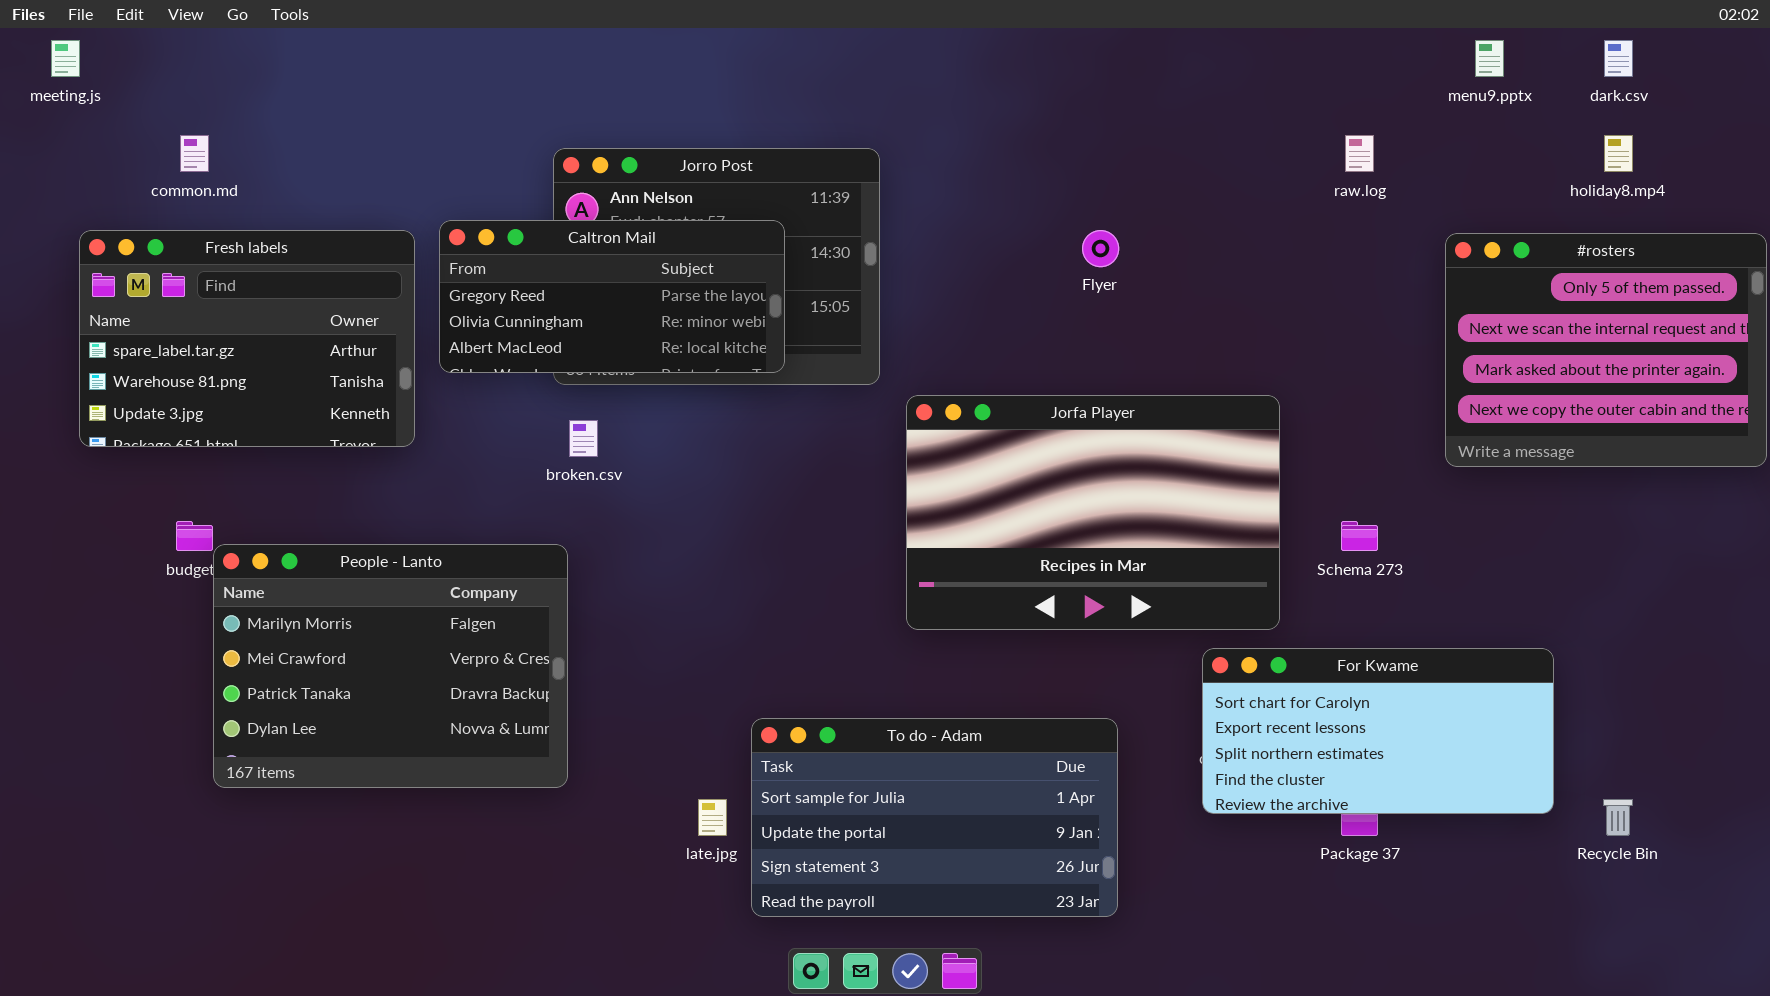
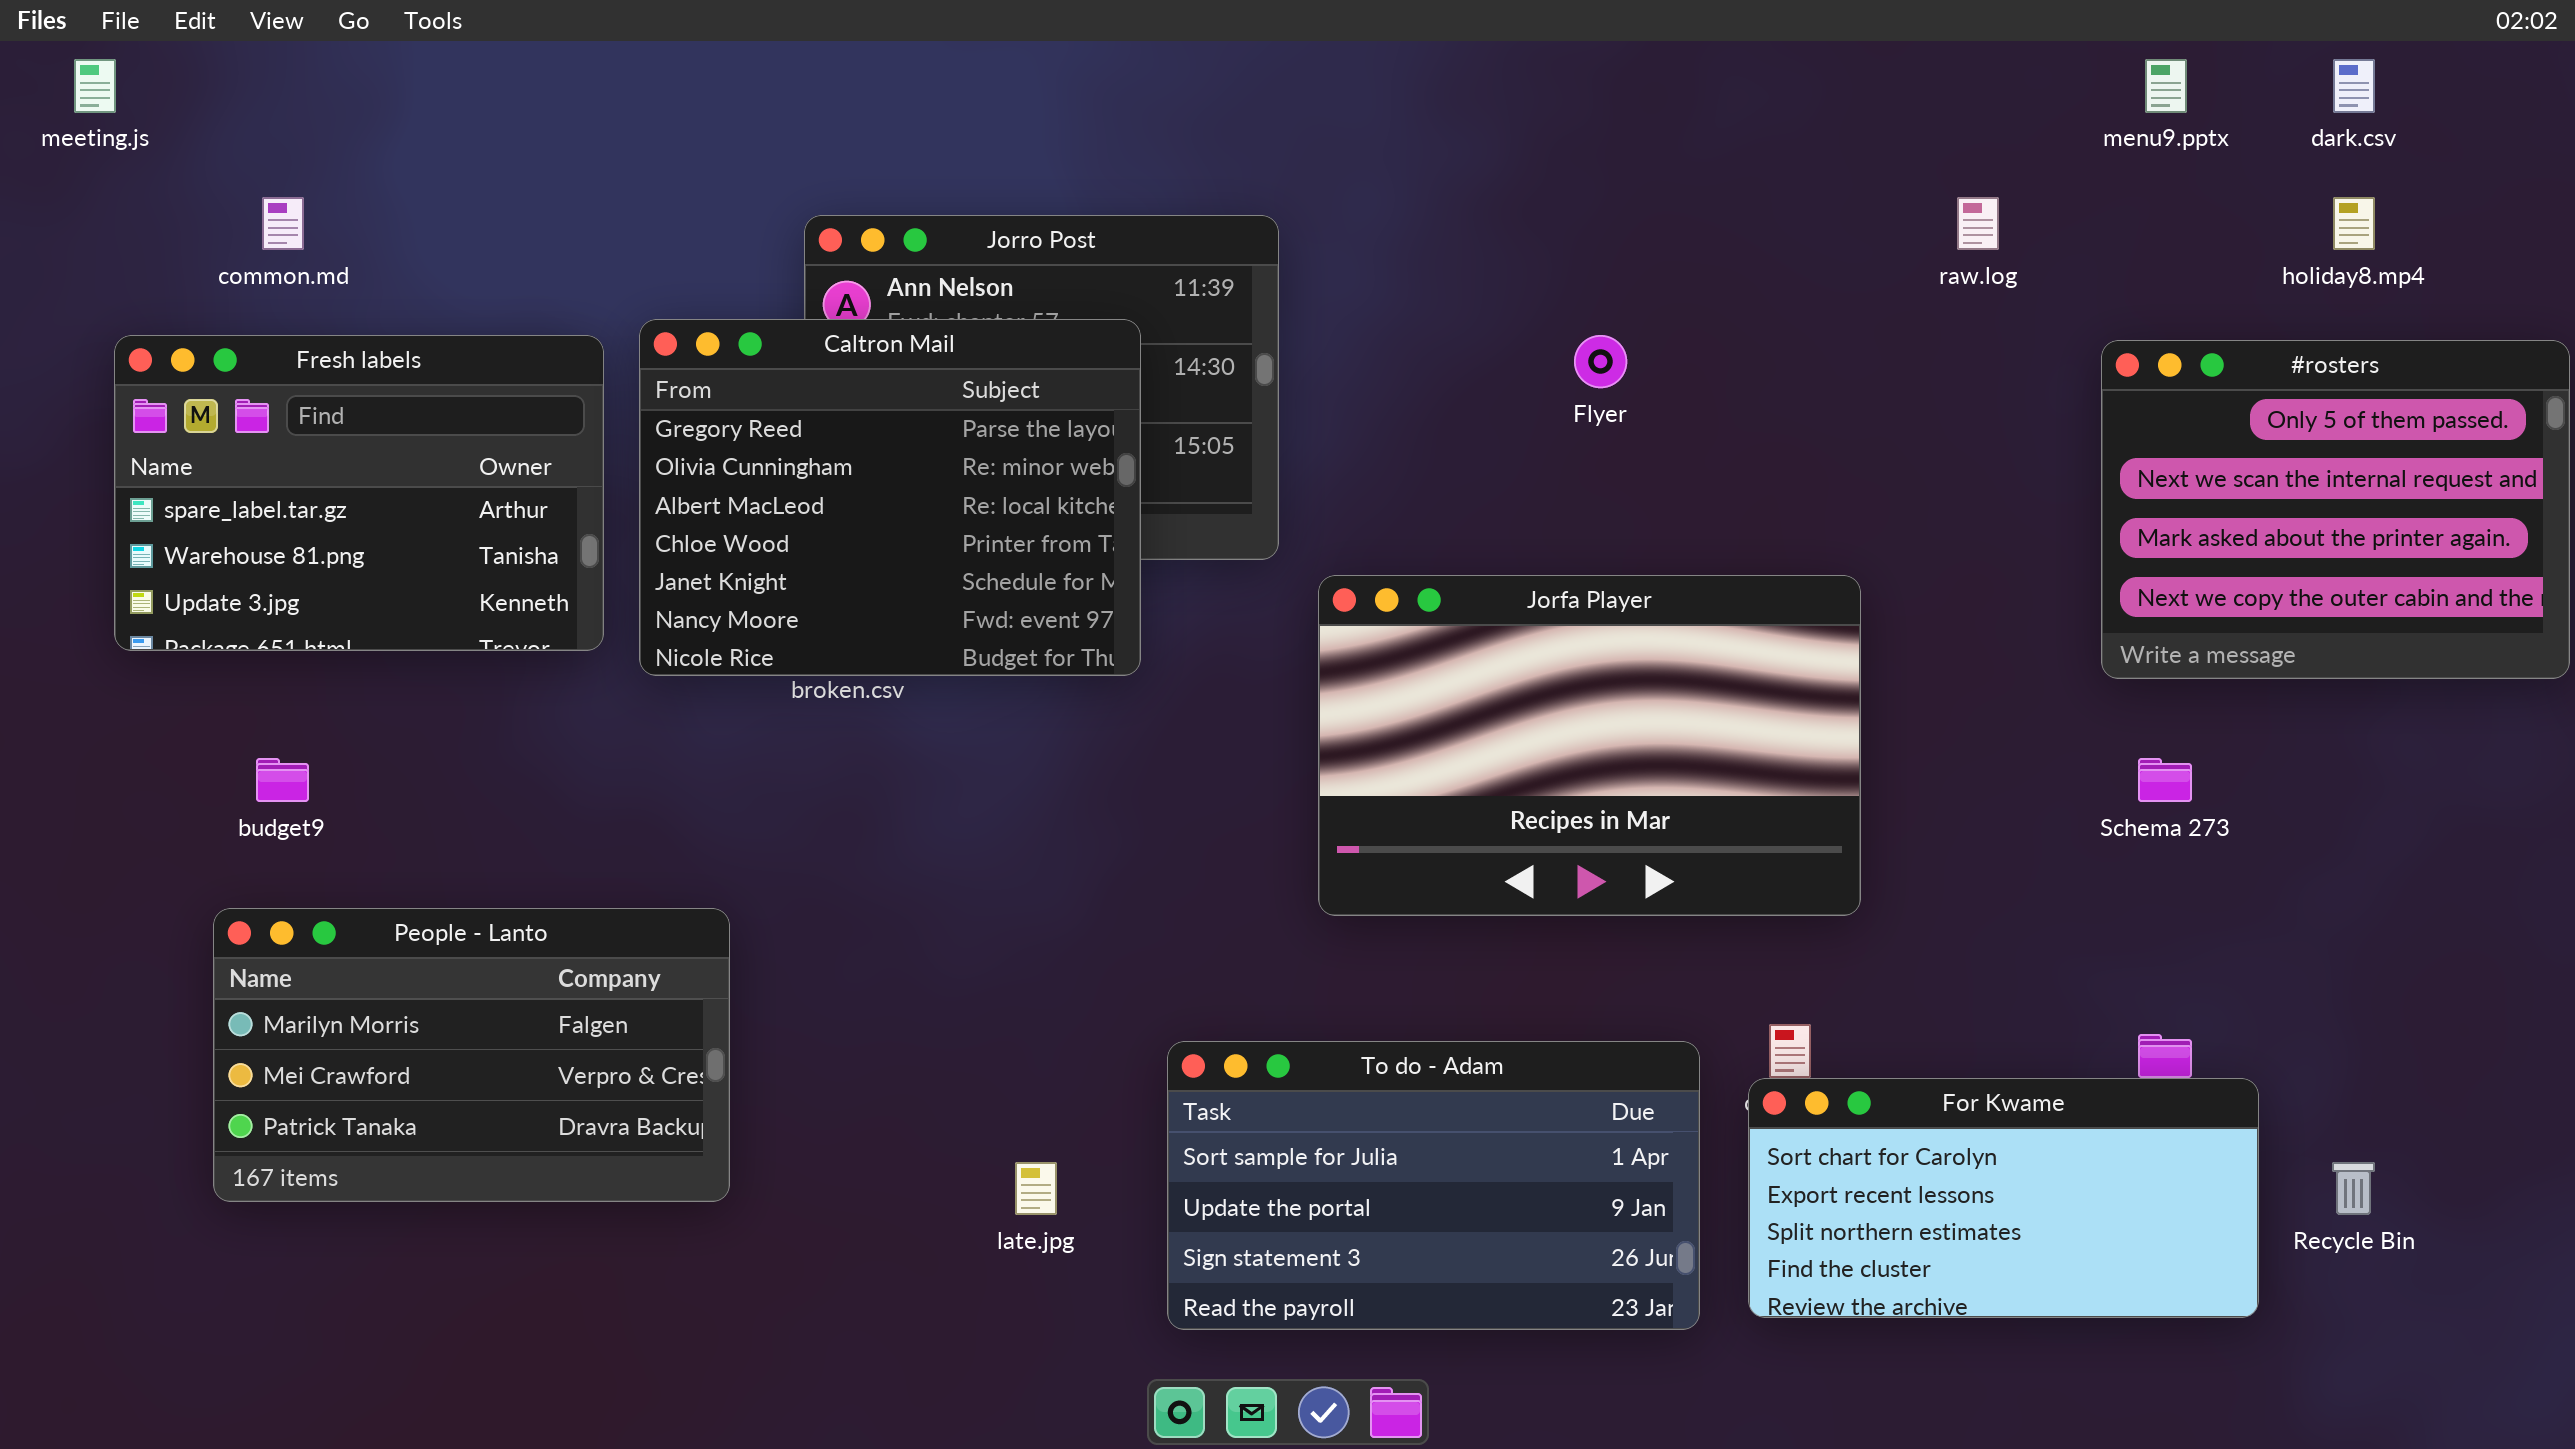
Caltron Mail: [439,220,785,373] -> [639,319,1141,676], resized
Schema 273: [1341,521,1378,551] -> [2138,758,2192,802], moved
People - Lanto: [213,544,568,788] -> [213,908,730,1202], moved, resized
For Kwame: [1202,648,1554,814] -> [1748,1078,2259,1318], moved
To do - Adam: [751,718,1118,917] -> [1167,1041,1700,1330], moved

